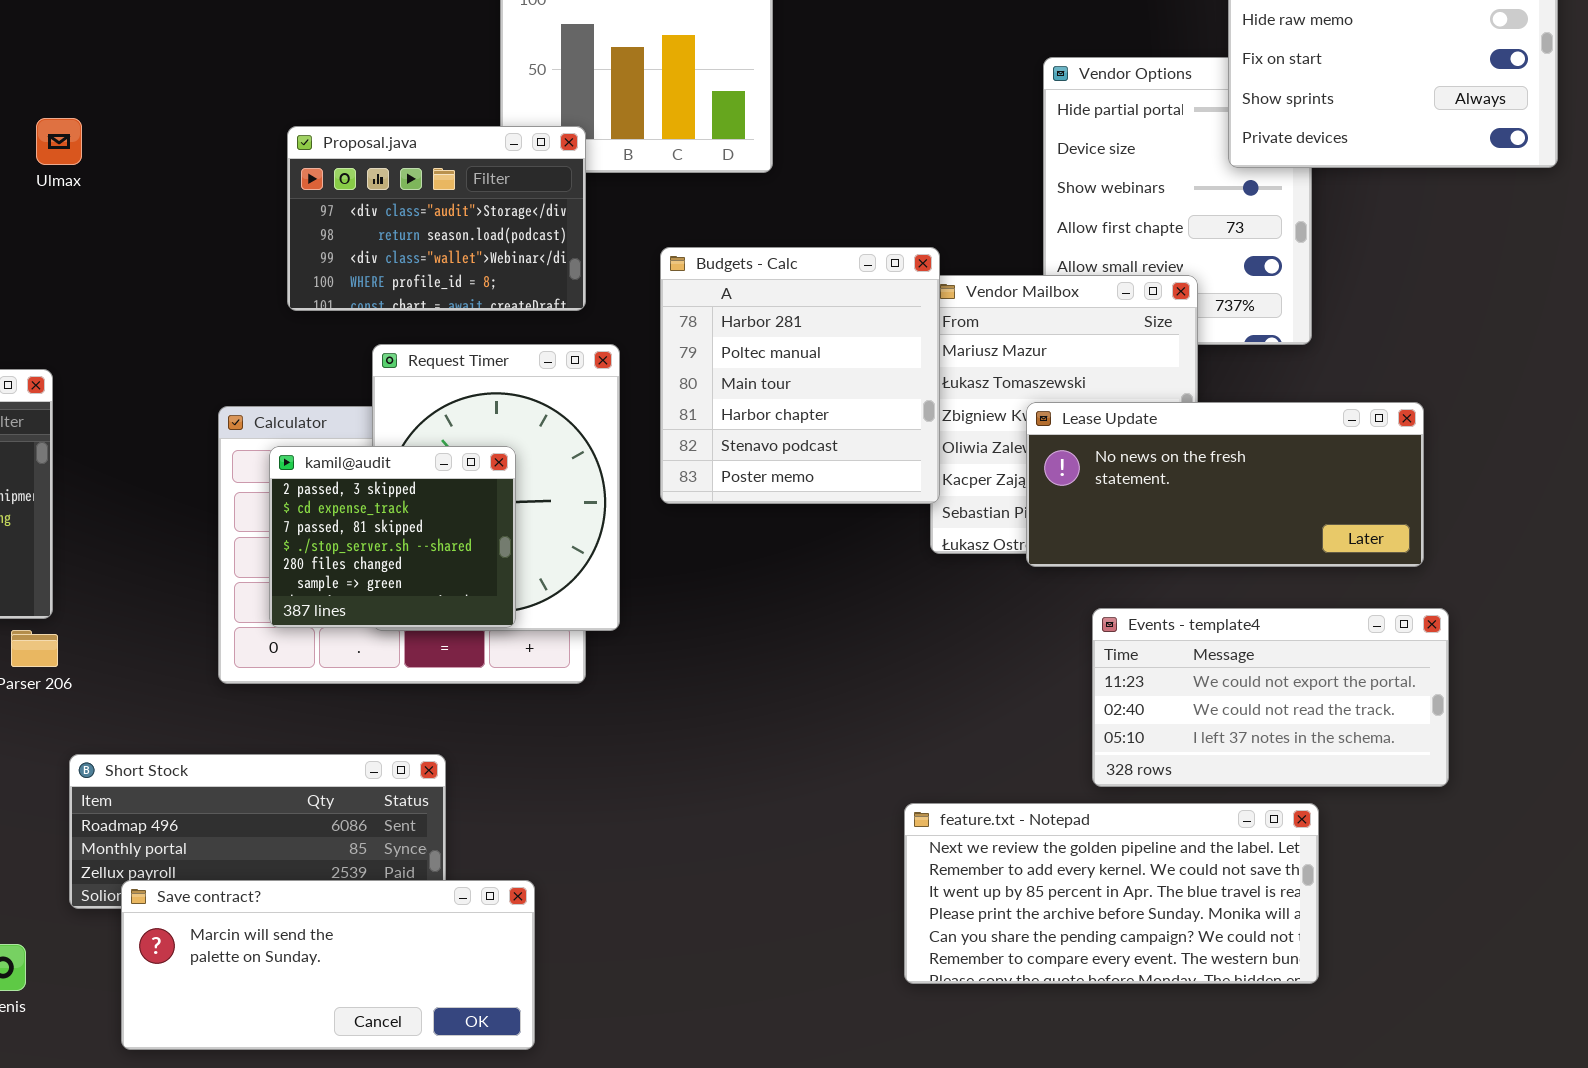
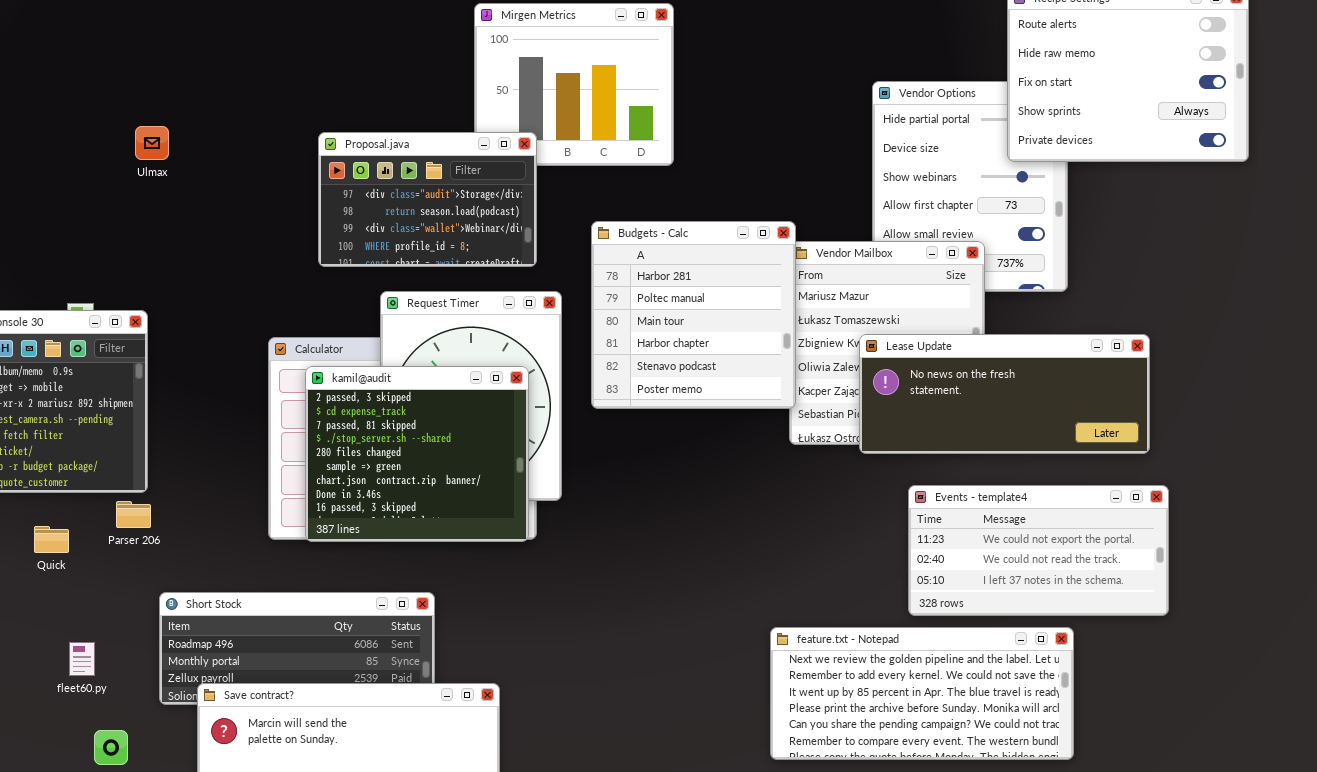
kamil@audit: [269,446,516,628] -> [305,366,529,542], resized

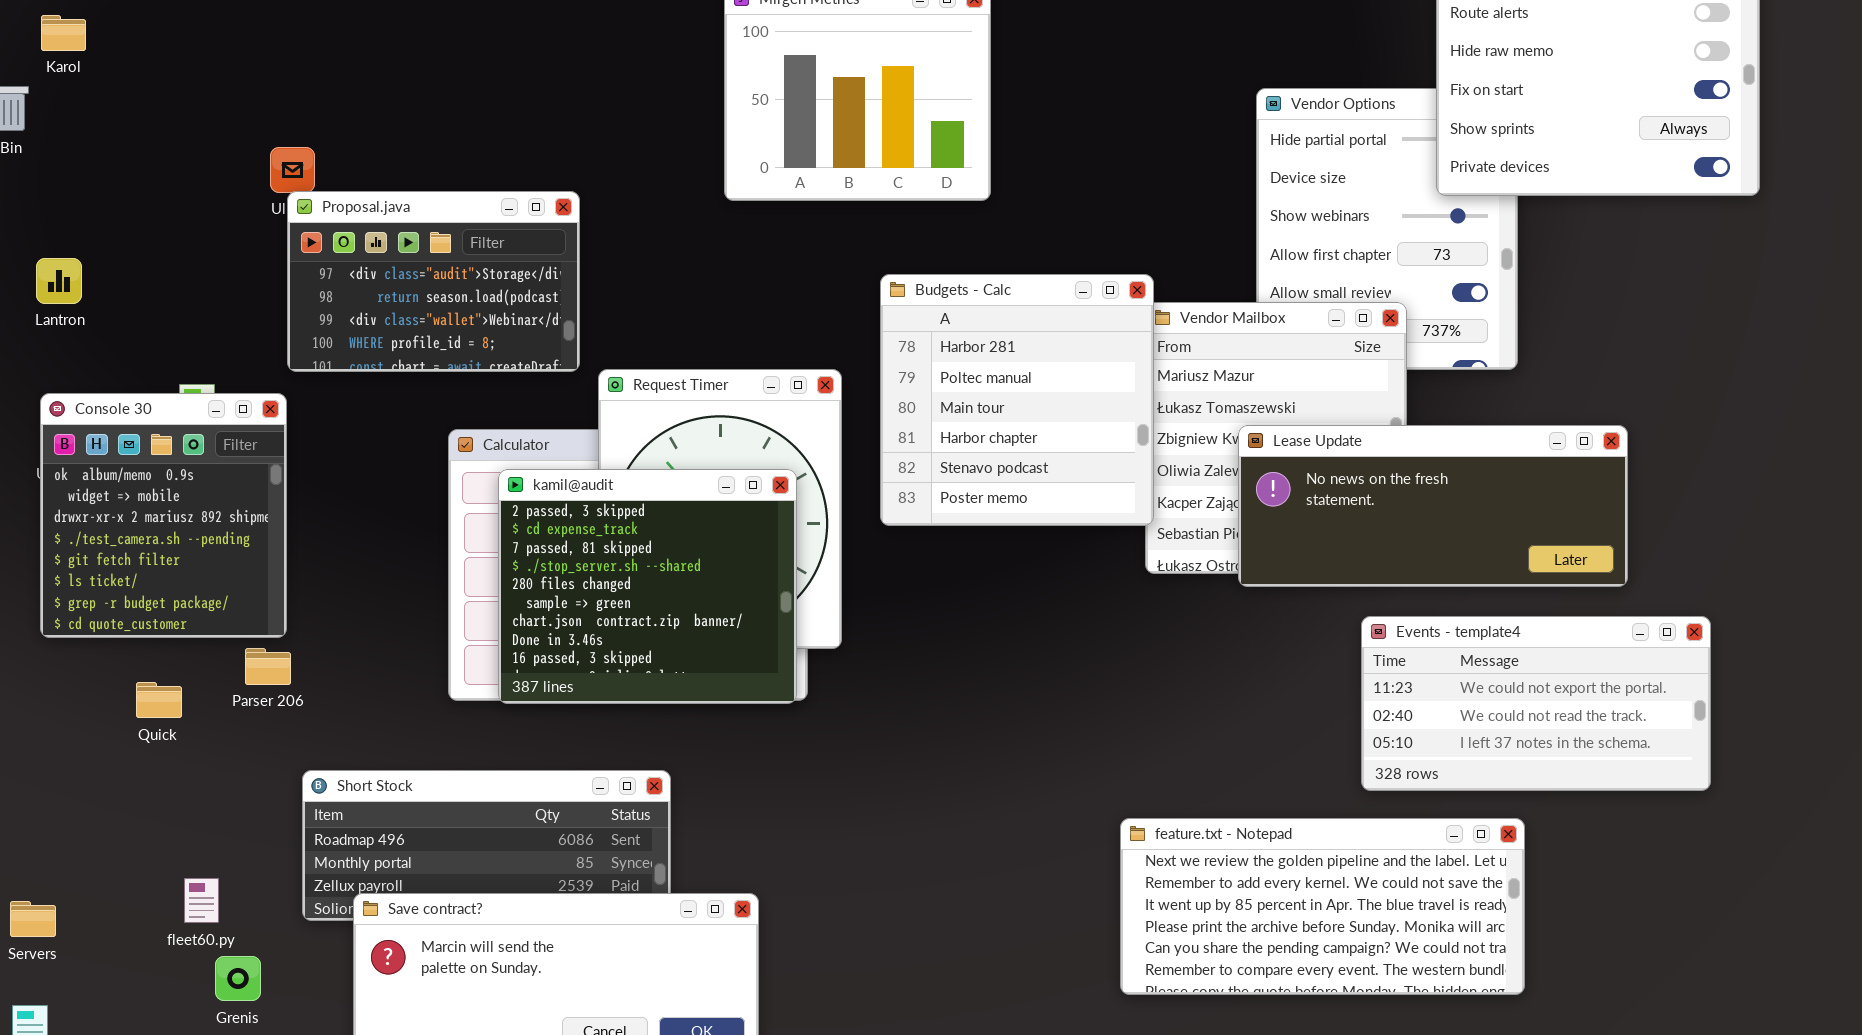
Proposal.java: [318,132,537,267] -> [287,191,580,372], moved
Events - template4: [908,485,1169,616] -> [1361,616,1711,791], moved
fleet60.py: [69,642,95,676] -> [184,878,219,923], moved

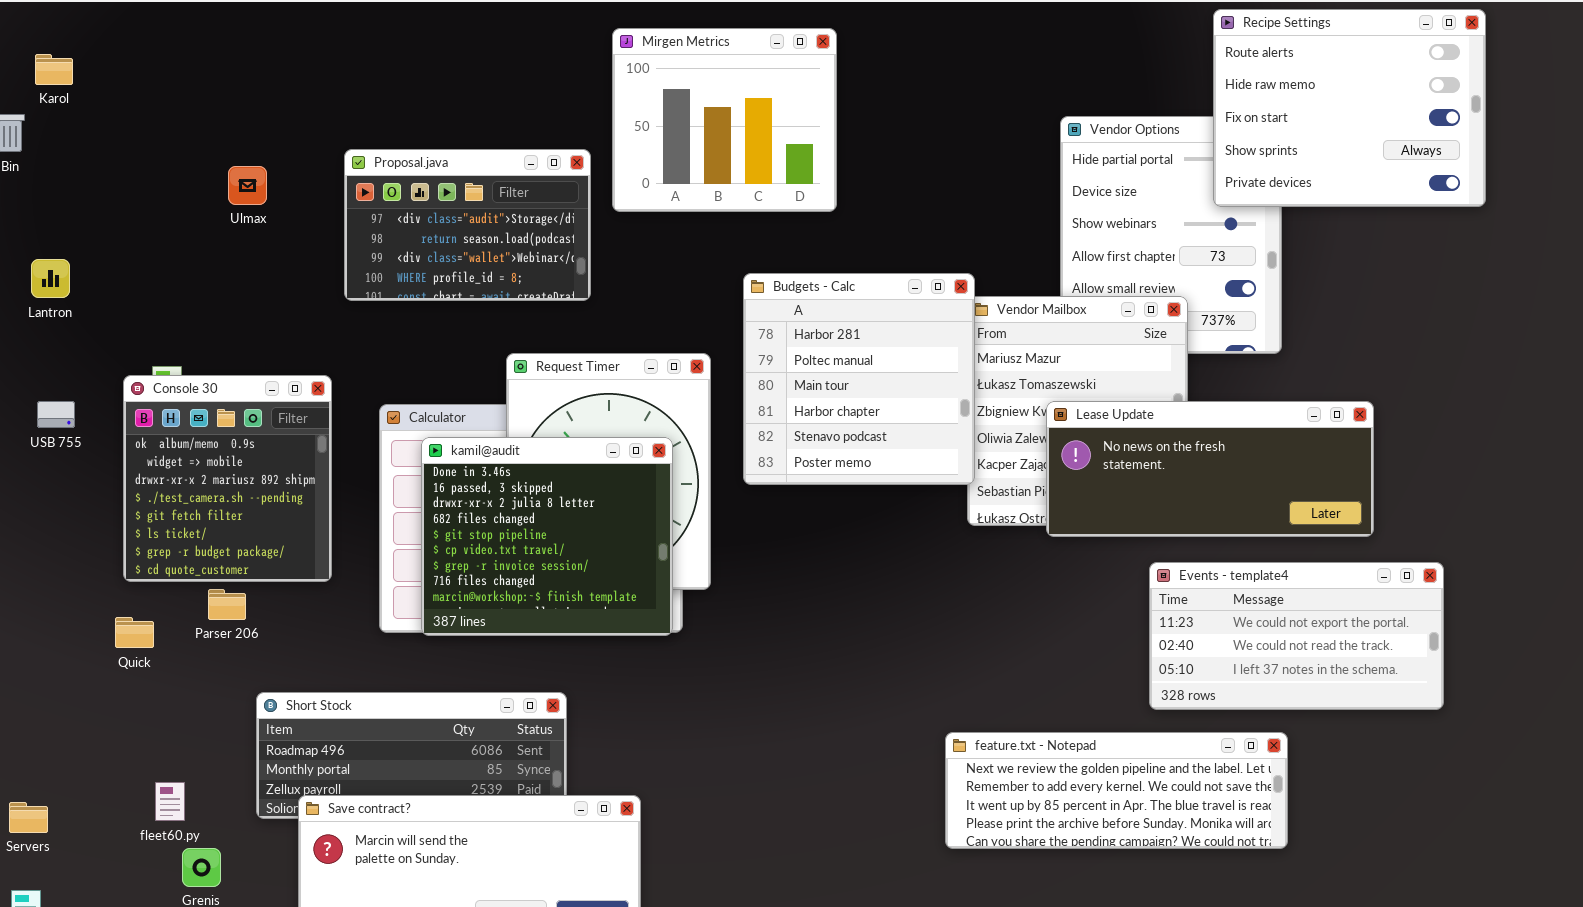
Proposal.java: [287,191,580,372] -> [344,149,591,301], moved
Console 30: [40,393,287,638] -> [123,375,332,582], moved
kamil@audit: [498,469,797,704] -> [421,437,673,636], scrolled down 7 rows
feature.txt - Notepad: [1120,818,1525,995] -> [945,732,1288,849], resized

